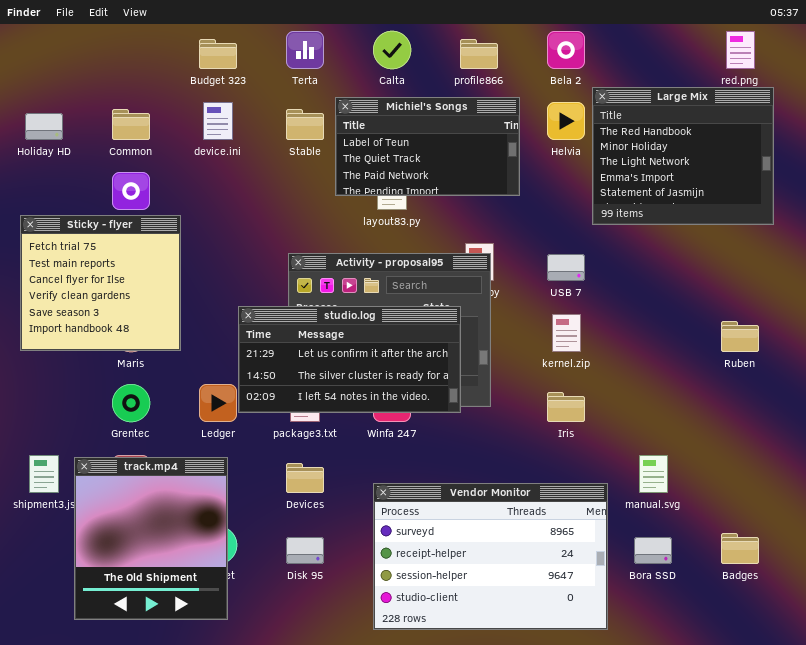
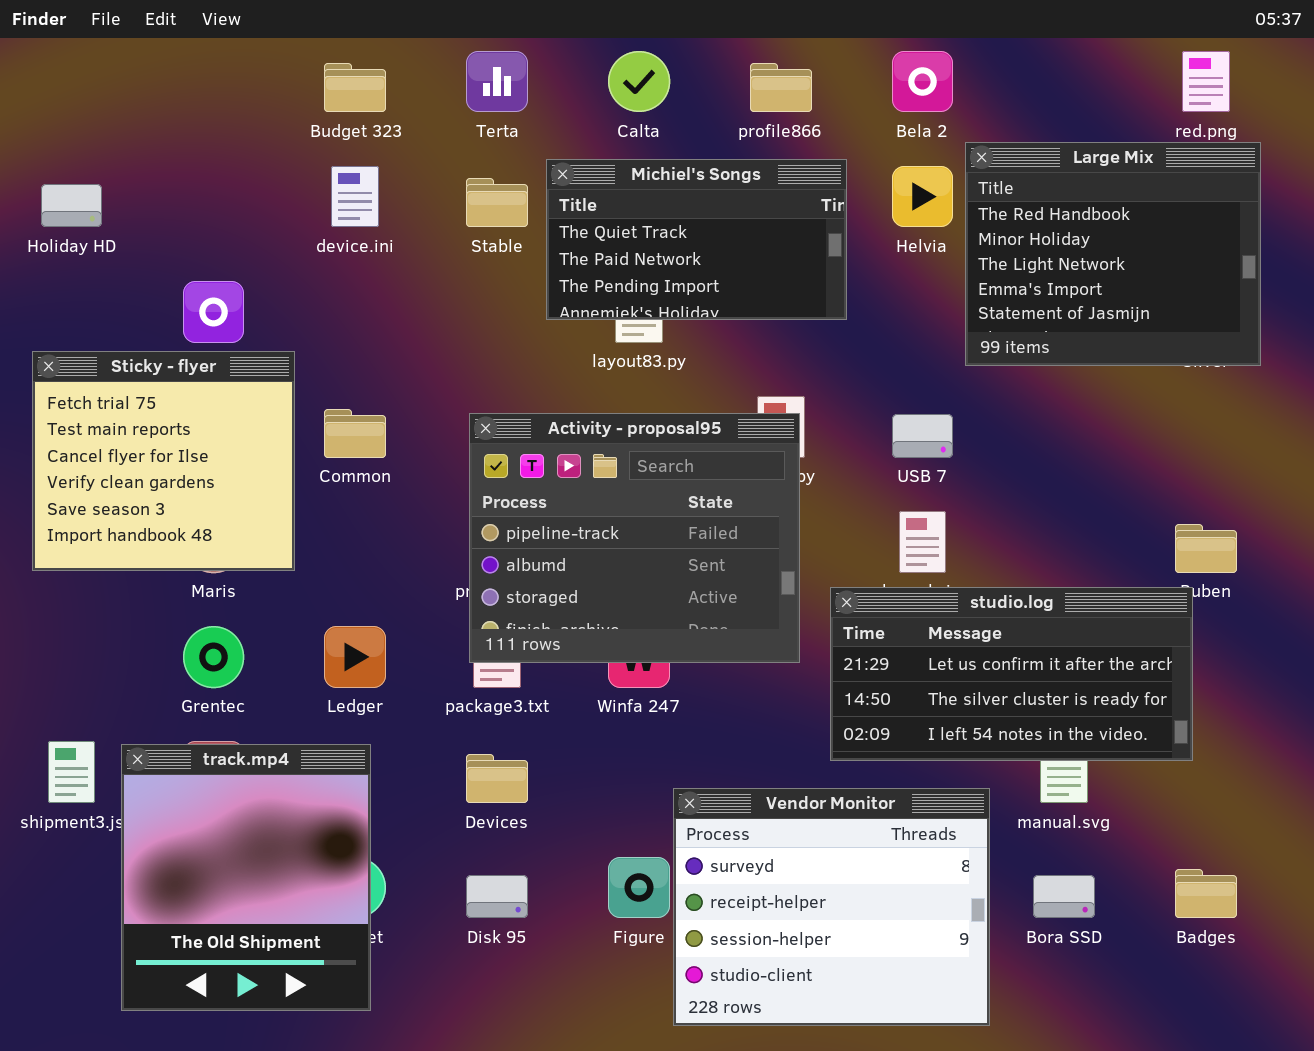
Michiel's Songs: [335,97,520,196] -> [546,159,847,320], scrolled down 1 row
Common: [112,109,150,140] -> [324,409,386,458], moved
studio.log: [238,306,461,413] -> [830,587,1193,761], moved
Vendor Monitor: [373,483,608,630] -> [673,788,990,1026], resized

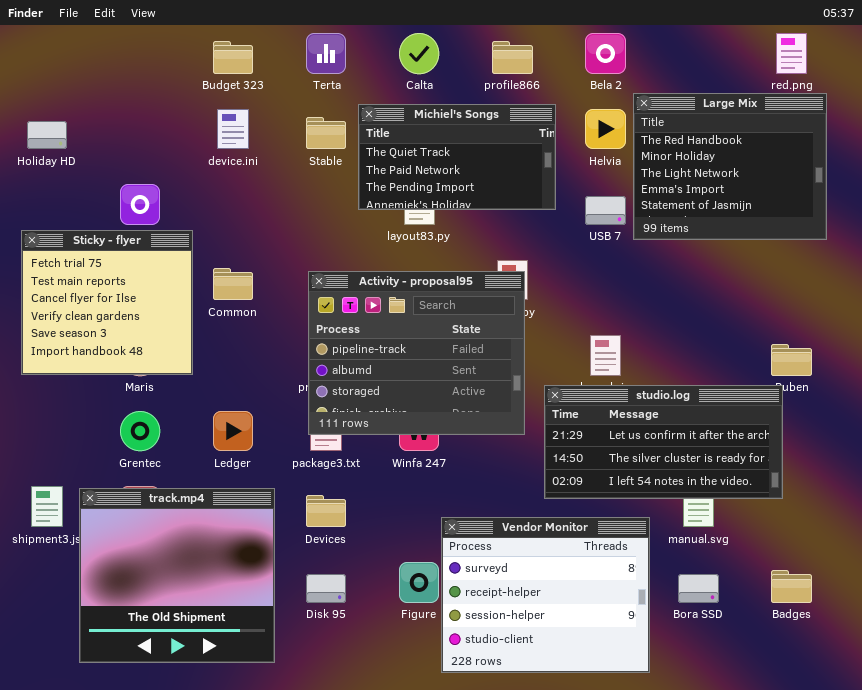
USB 7: [892,414,953,458] -> [585,196,626,225], moved
track.mp4: [121,744,371,1011] -> [79,488,275,663], resized

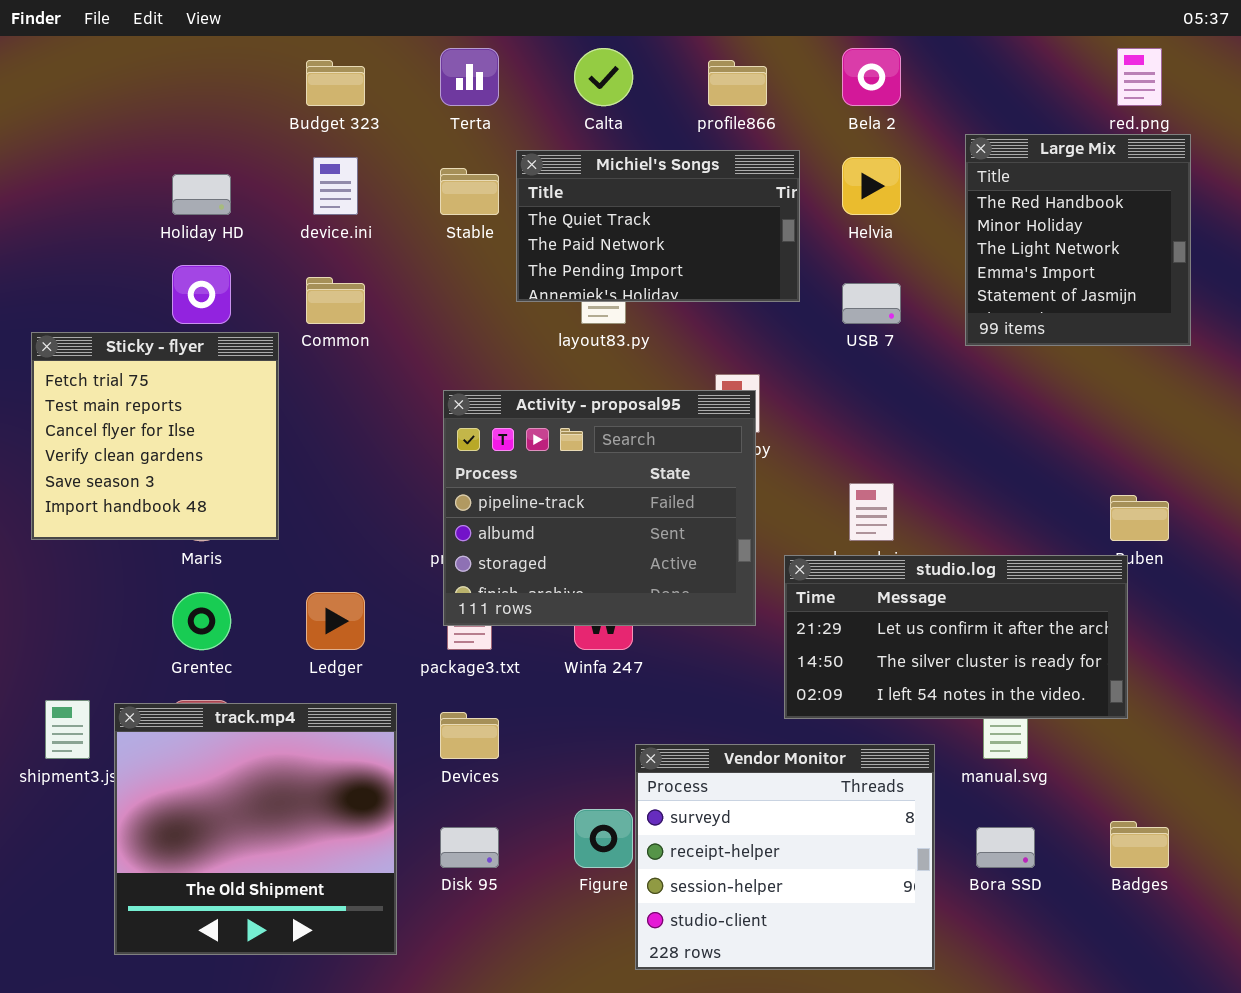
Large Mix: [633,93,827,240] -> [965,134,1191,346], resized
Holiday HD: [27,121,67,149] -> [172,174,231,215], moved
Common: [213,268,253,300] -> [306,277,365,324], moved

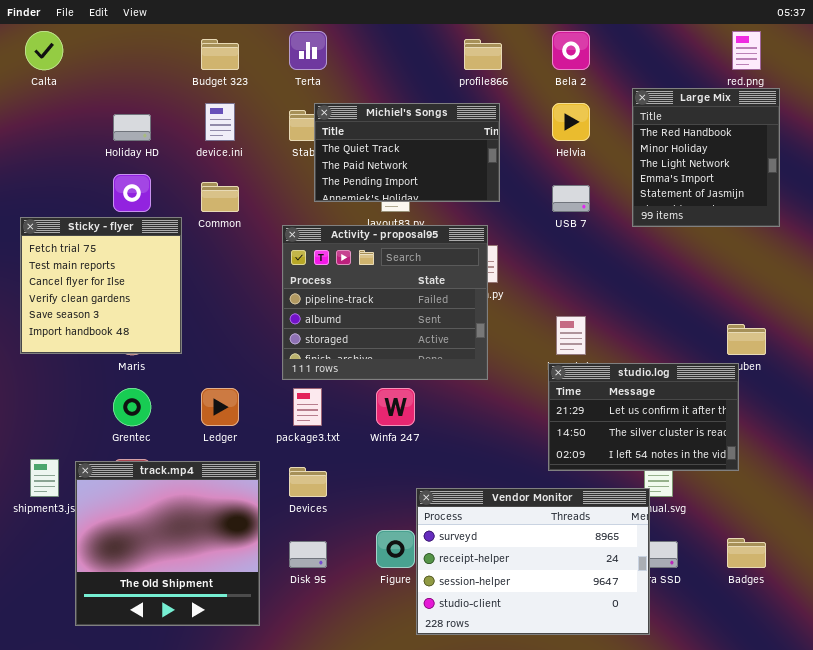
Calta: [574,48,633,106] -> [25,31,63,70], moved
Michiel's Songs: [516,150,800,302] -> [314,103,500,202], moved
Activity - proposal95: [443,390,756,626] -> [282,225,488,380], moved
studio.log: [784,555,1128,719] -> [548,363,739,471], resized
Vendor Monitor: [635,744,935,970] -> [416,488,650,635], resized

